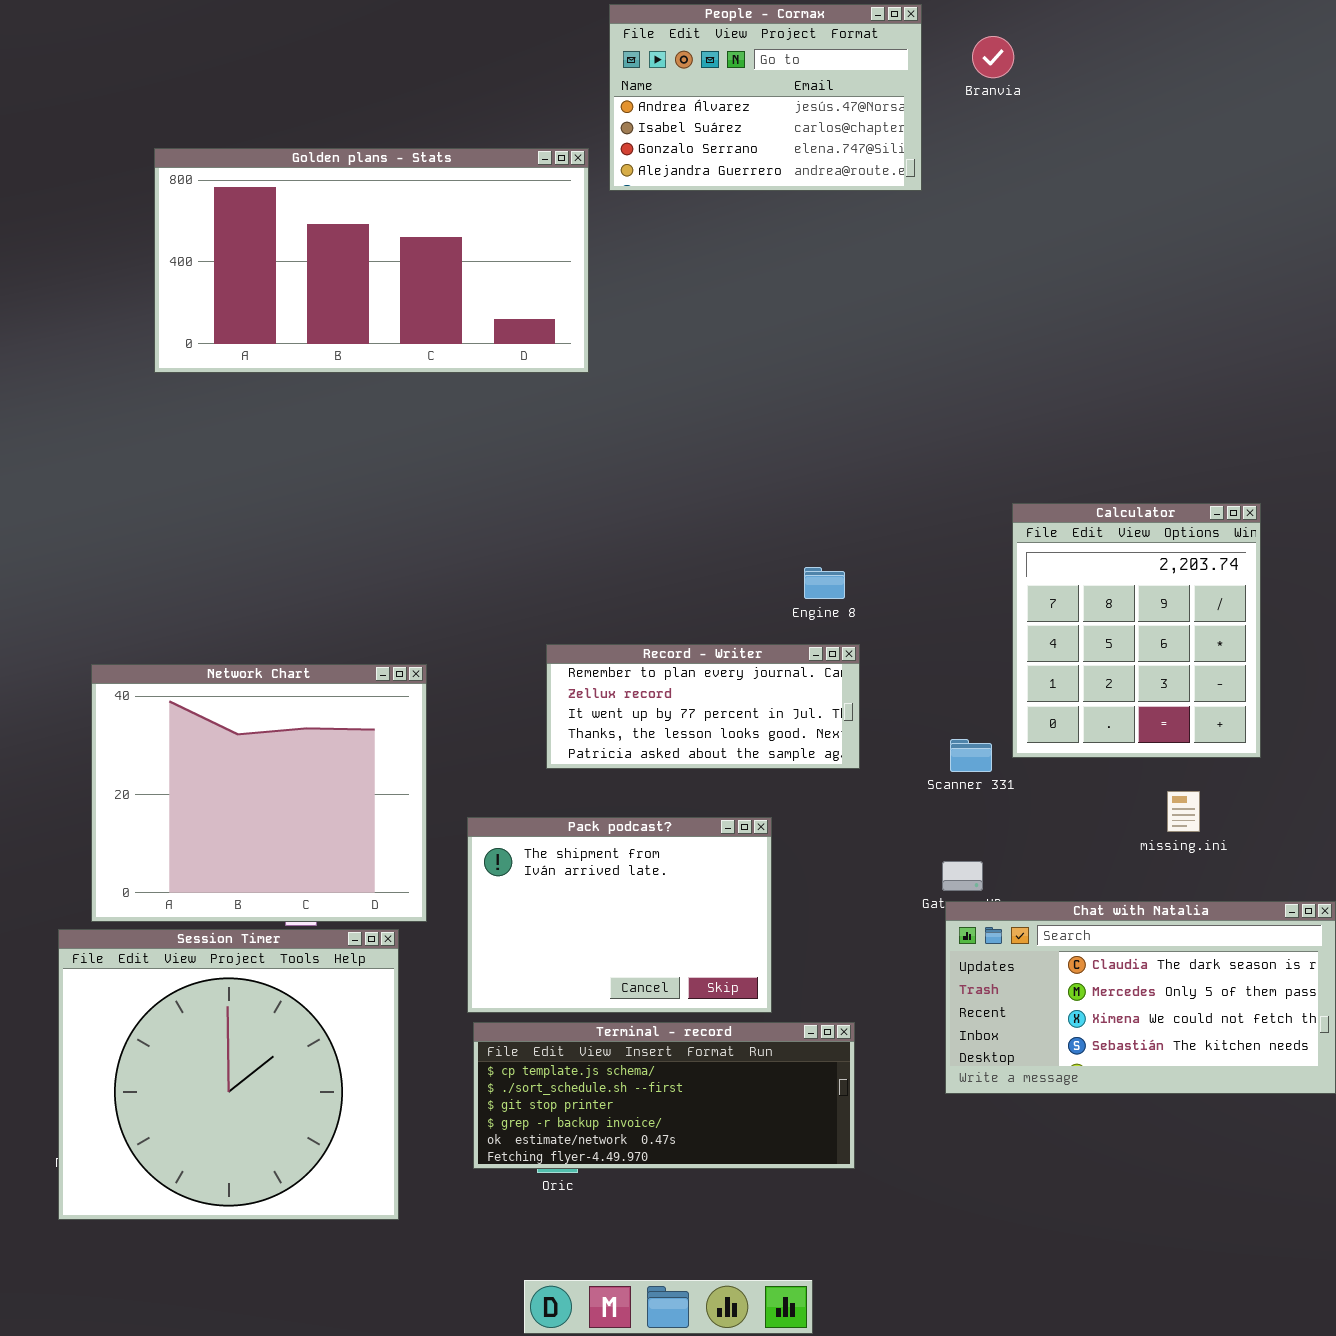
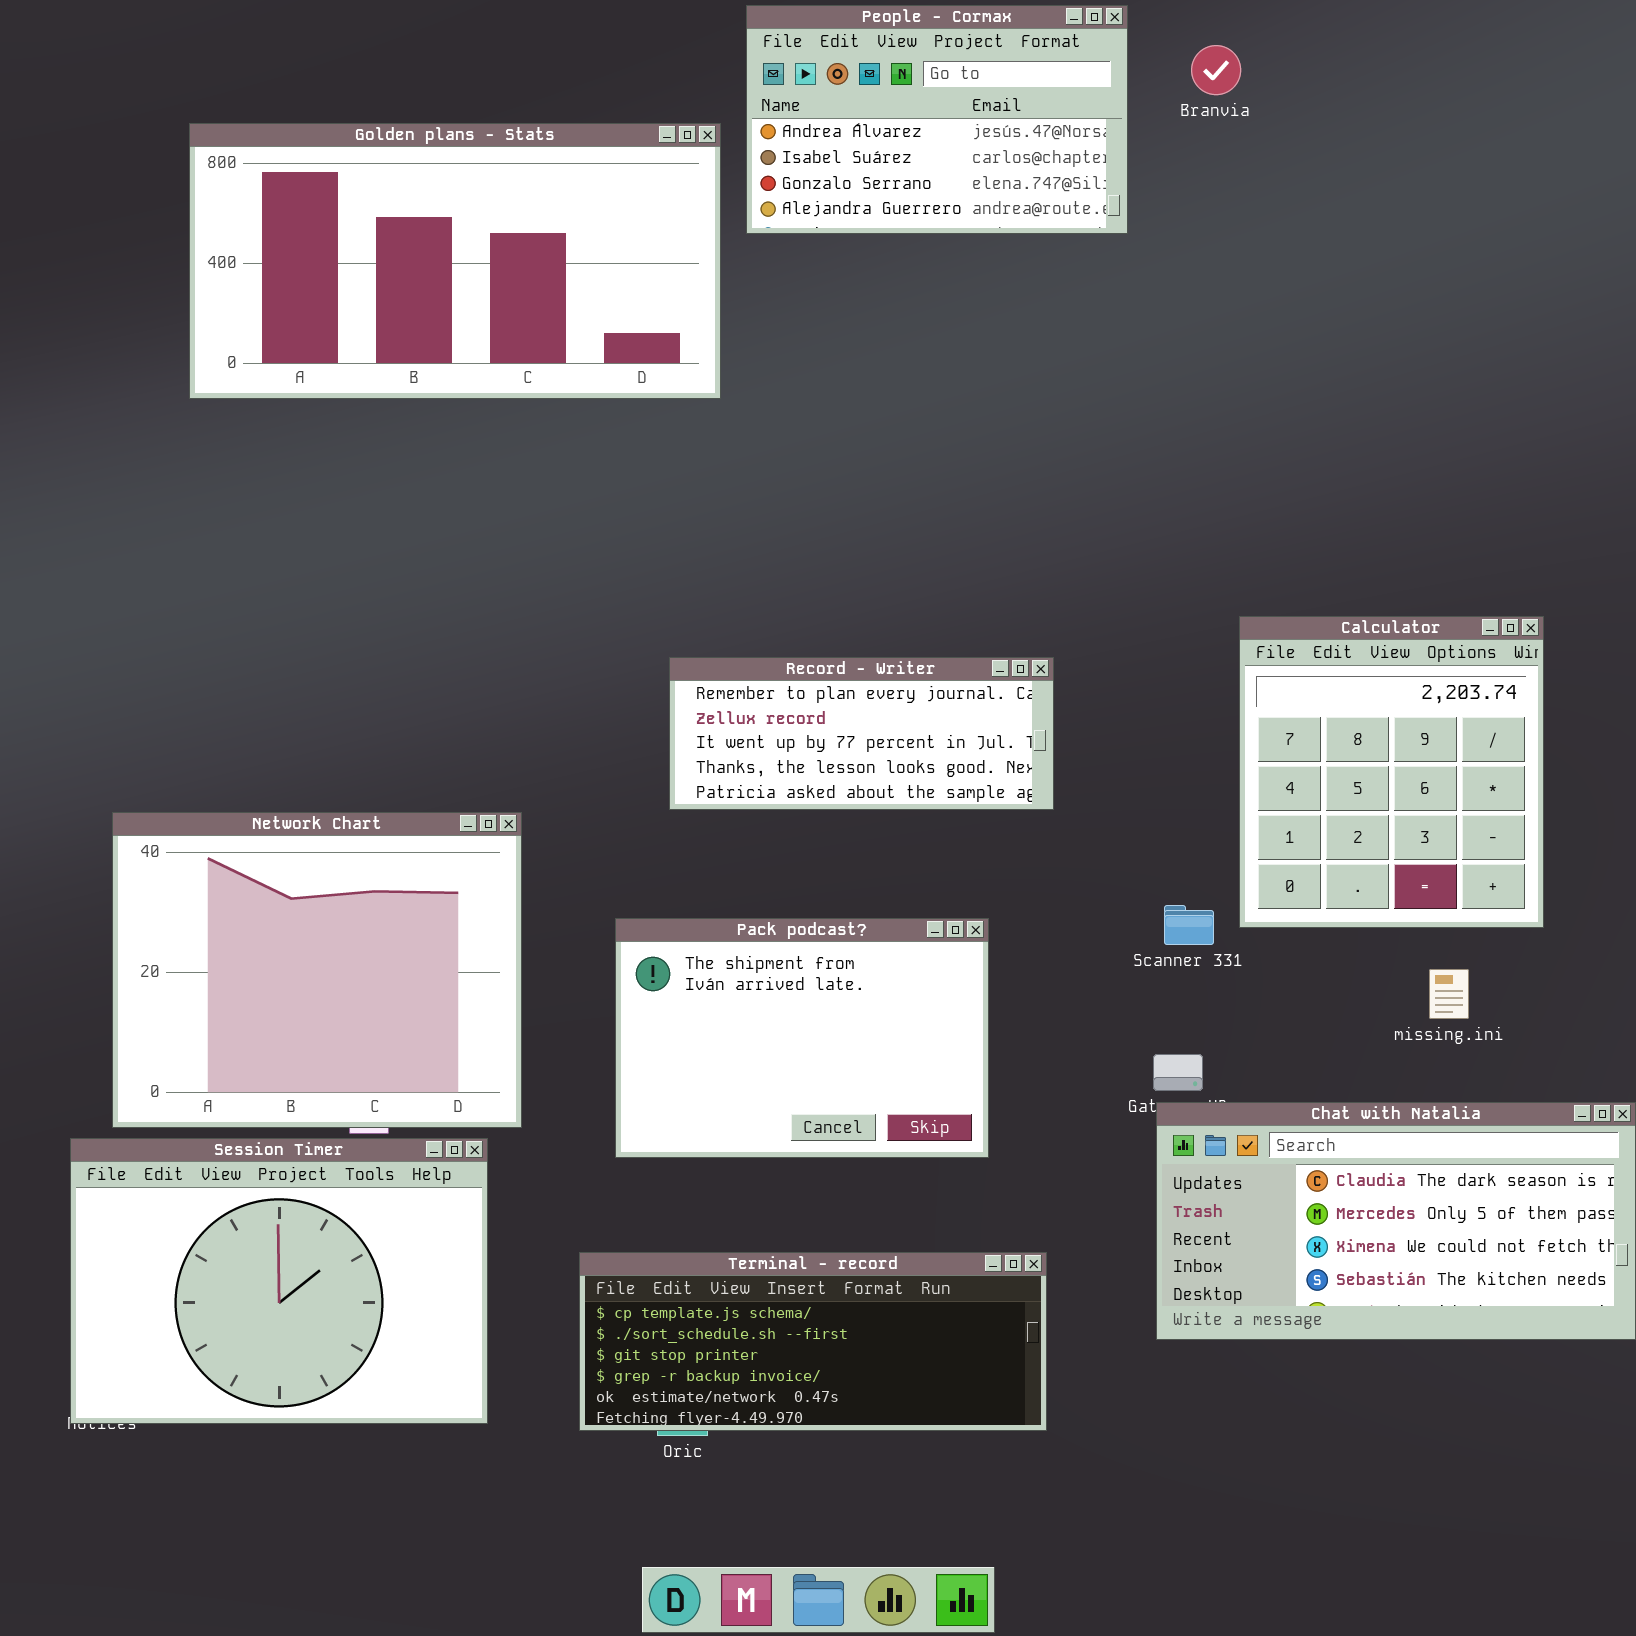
Golden plans - Stats: [154,148,589,373] -> [189,123,721,399], moved
Record - Writer: [546,644,860,769] -> [669,657,1054,810], moved
Pack podcast?: [467,817,772,1013] -> [615,918,989,1158], moved
Session Timer: [58,929,399,1220] -> [70,1138,488,1424], resized

